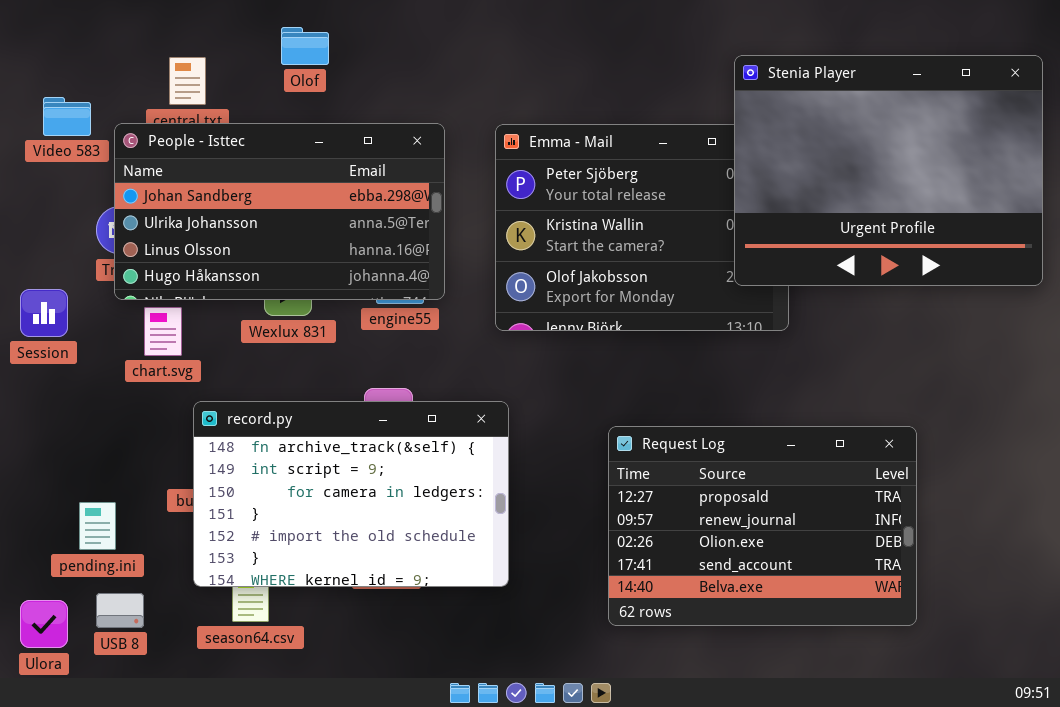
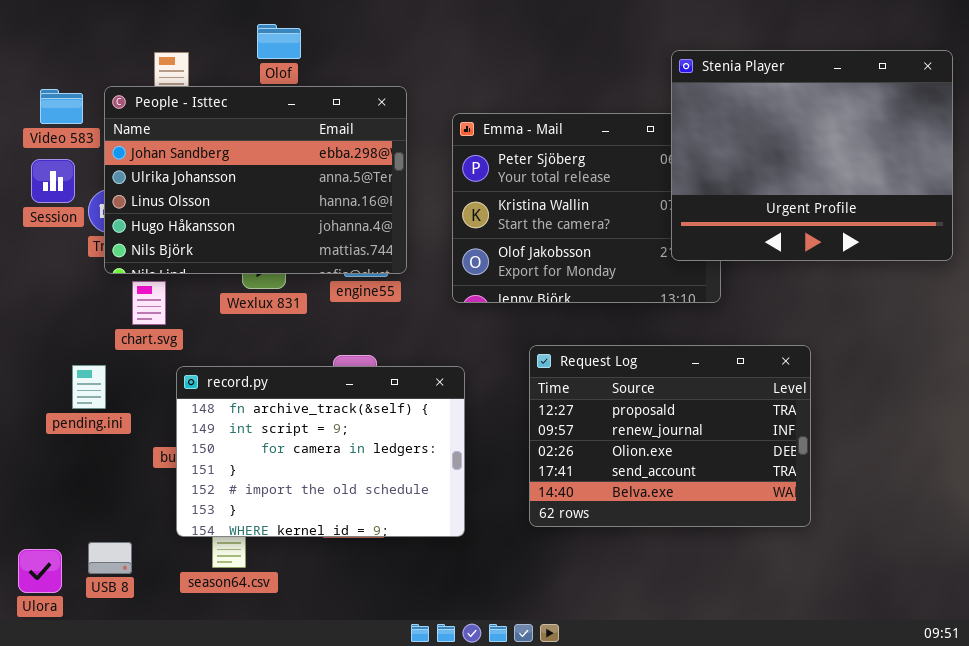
People - Isttec: [114,123,445,300] -> [104,86,407,274], resized
Session: [20,289,68,337] -> [31,159,75,203], moved
Request Log: [608,426,917,626] -> [529,345,811,527], moved
pending.ini: [79,502,116,550] -> [72,365,106,409], moved

